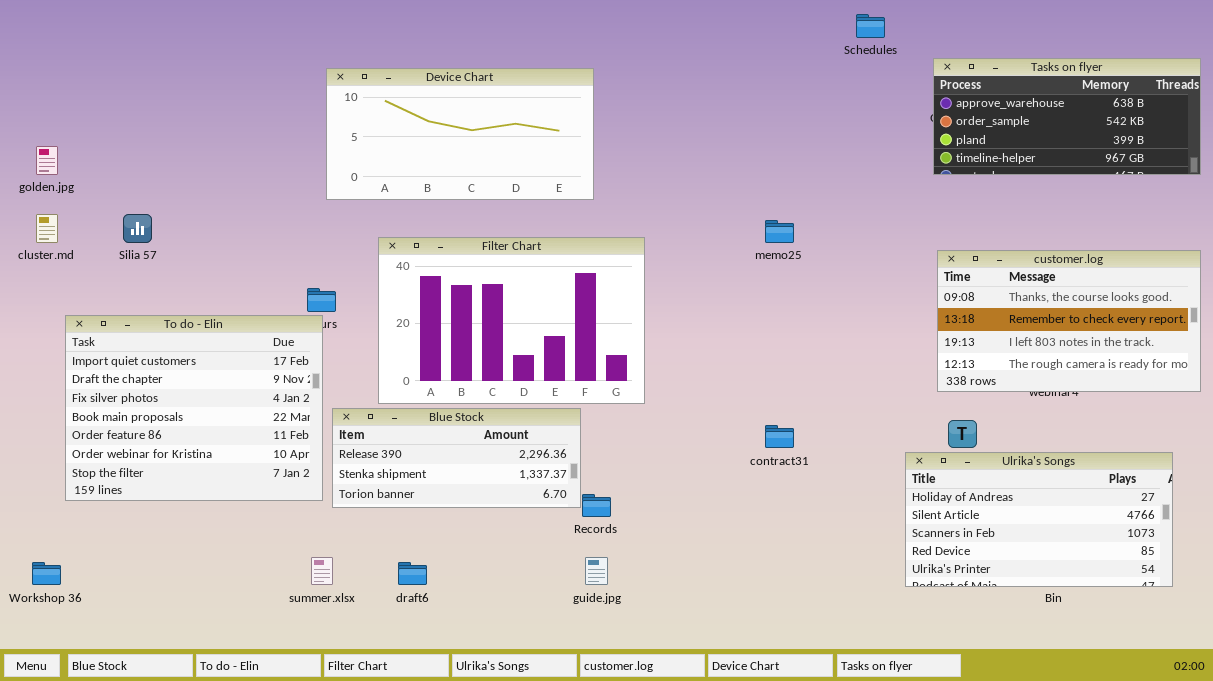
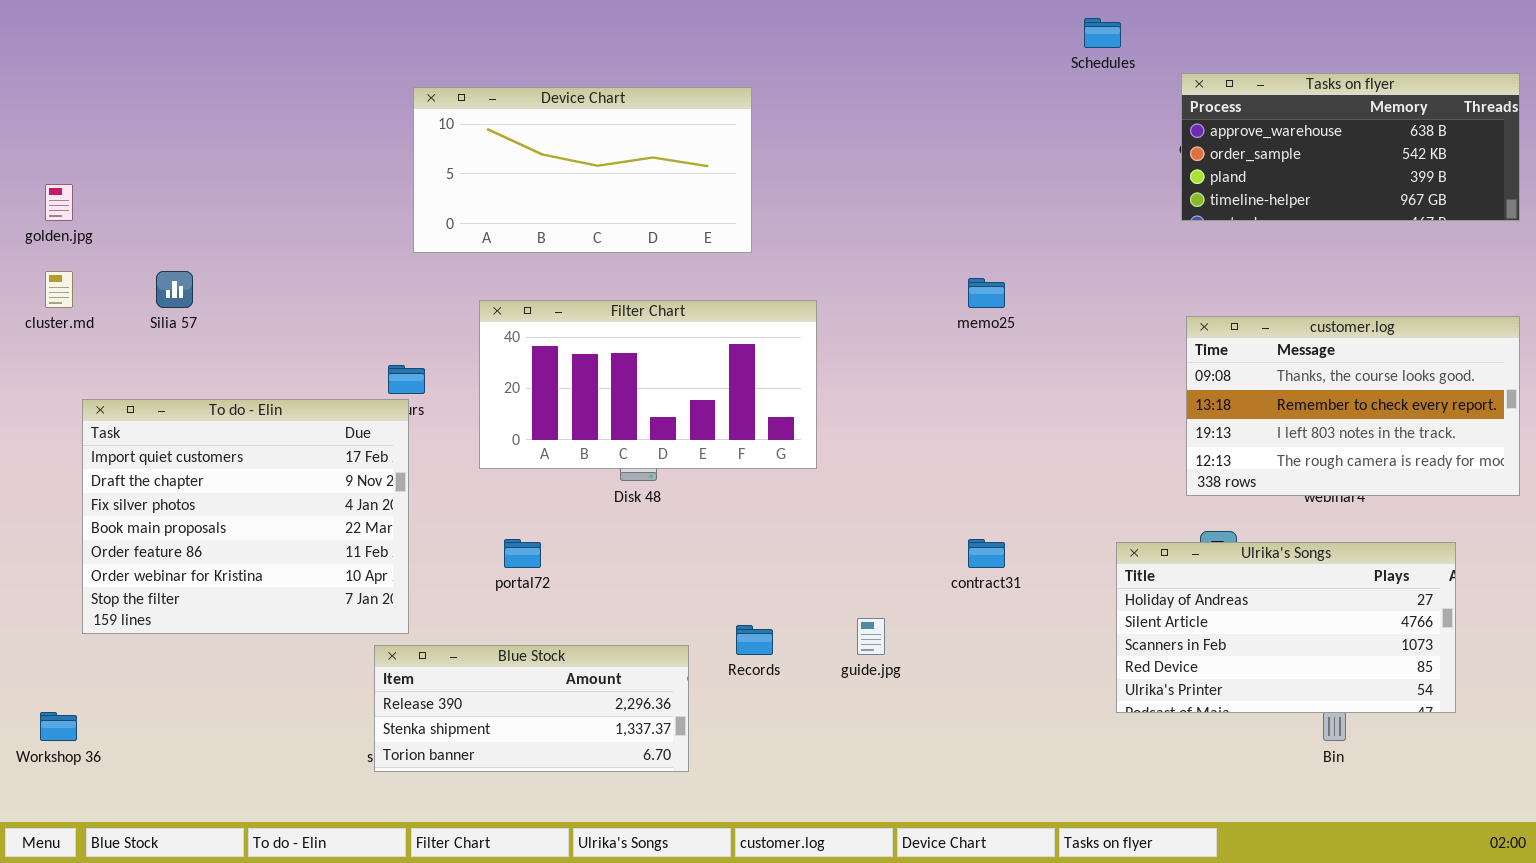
Filter Chart: [378,237,645,404] -> [479,300,817,469], resized
Blue Stock: [332,408,581,508] -> [374,645,689,772], moved
Ulrika's Songs: [905,452,1173,587] -> [1116,542,1456,713], moved
guide.jpg: [585,557,608,585] -> [857,618,885,655], moved

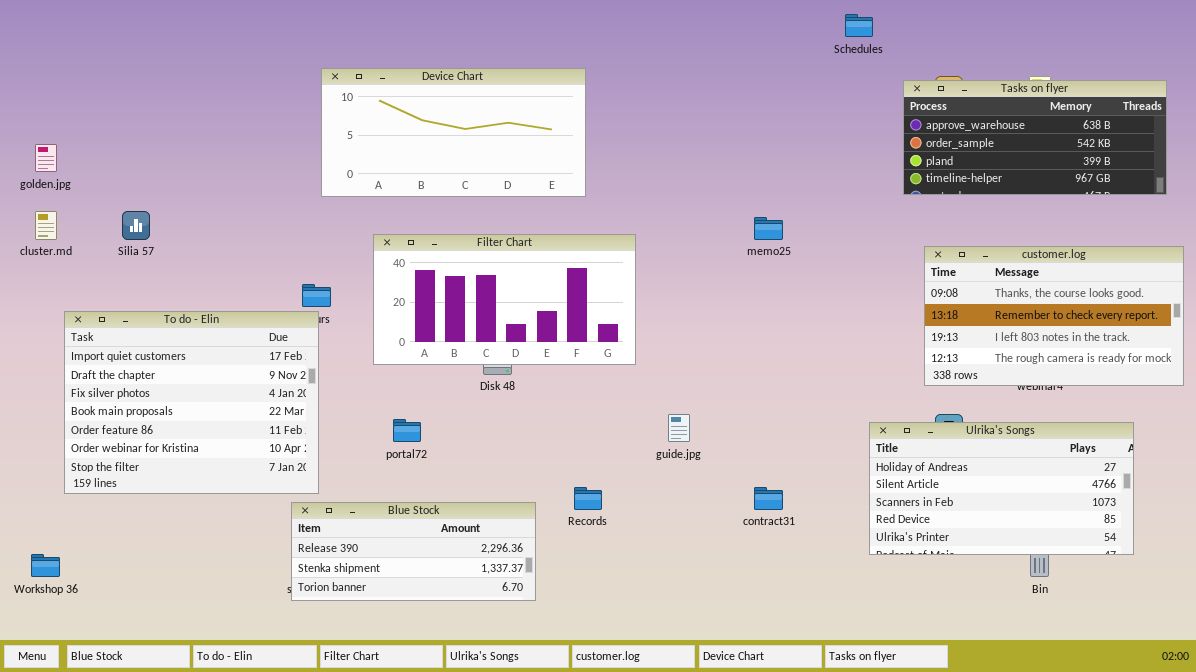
Tasks on flyer: [1181,73,1520,221] -> [903,80,1167,195], moved
contract31: [968,539,1005,568] -> [754,487,783,510], moved
guide.jpg: [857,618,885,655] -> [668,414,690,442], moved

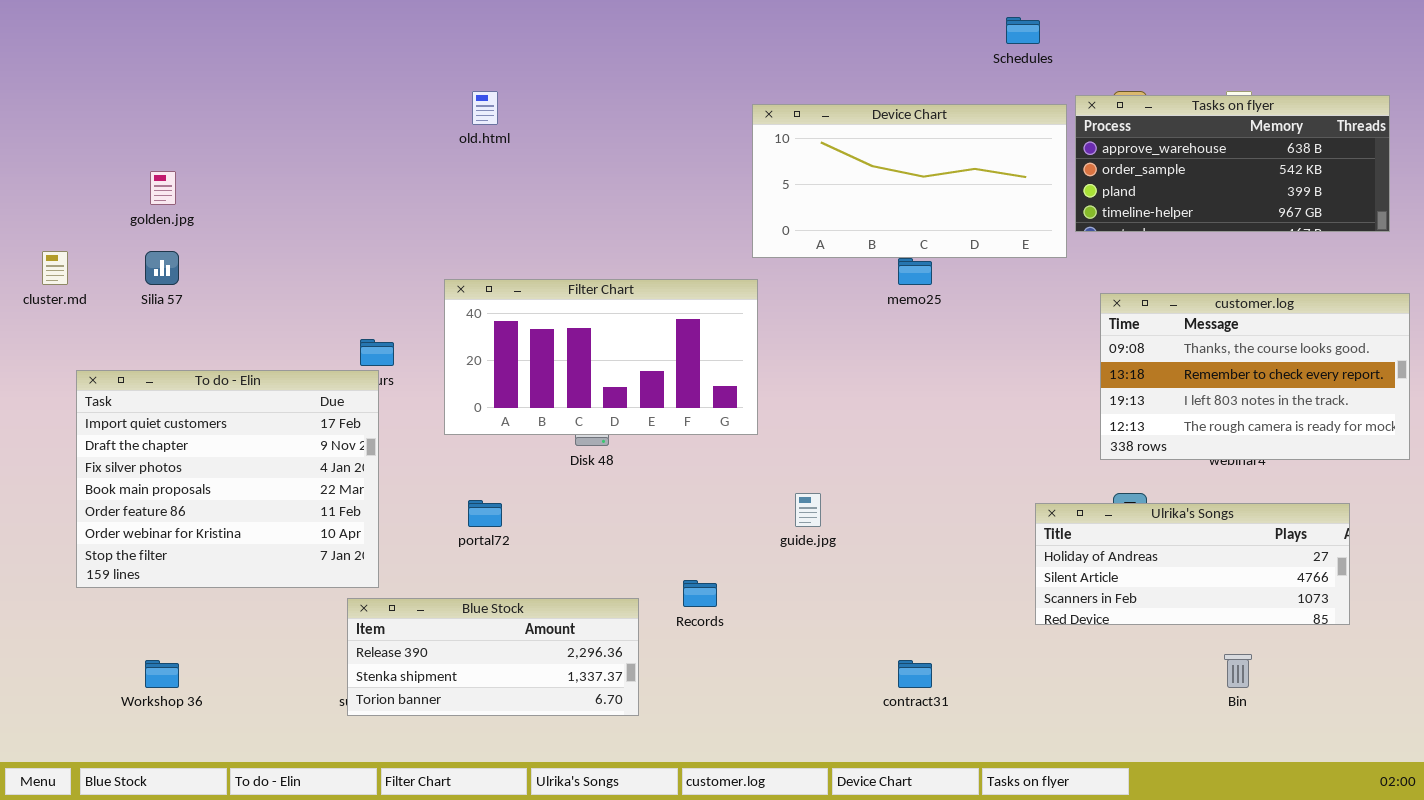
Device Chart: [321,68,586,197] -> [752,104,1067,258], moved
golden.jpg: [35,144,57,172] -> [150,171,176,205], moved
Ulrika's Songs: [869,422,1134,555] -> [1035,503,1350,625], resized
contract31: [754,487,783,510] -> [898,660,932,688], moved
Workshop 36: [31,554,60,577] -> [145,660,179,688], moved

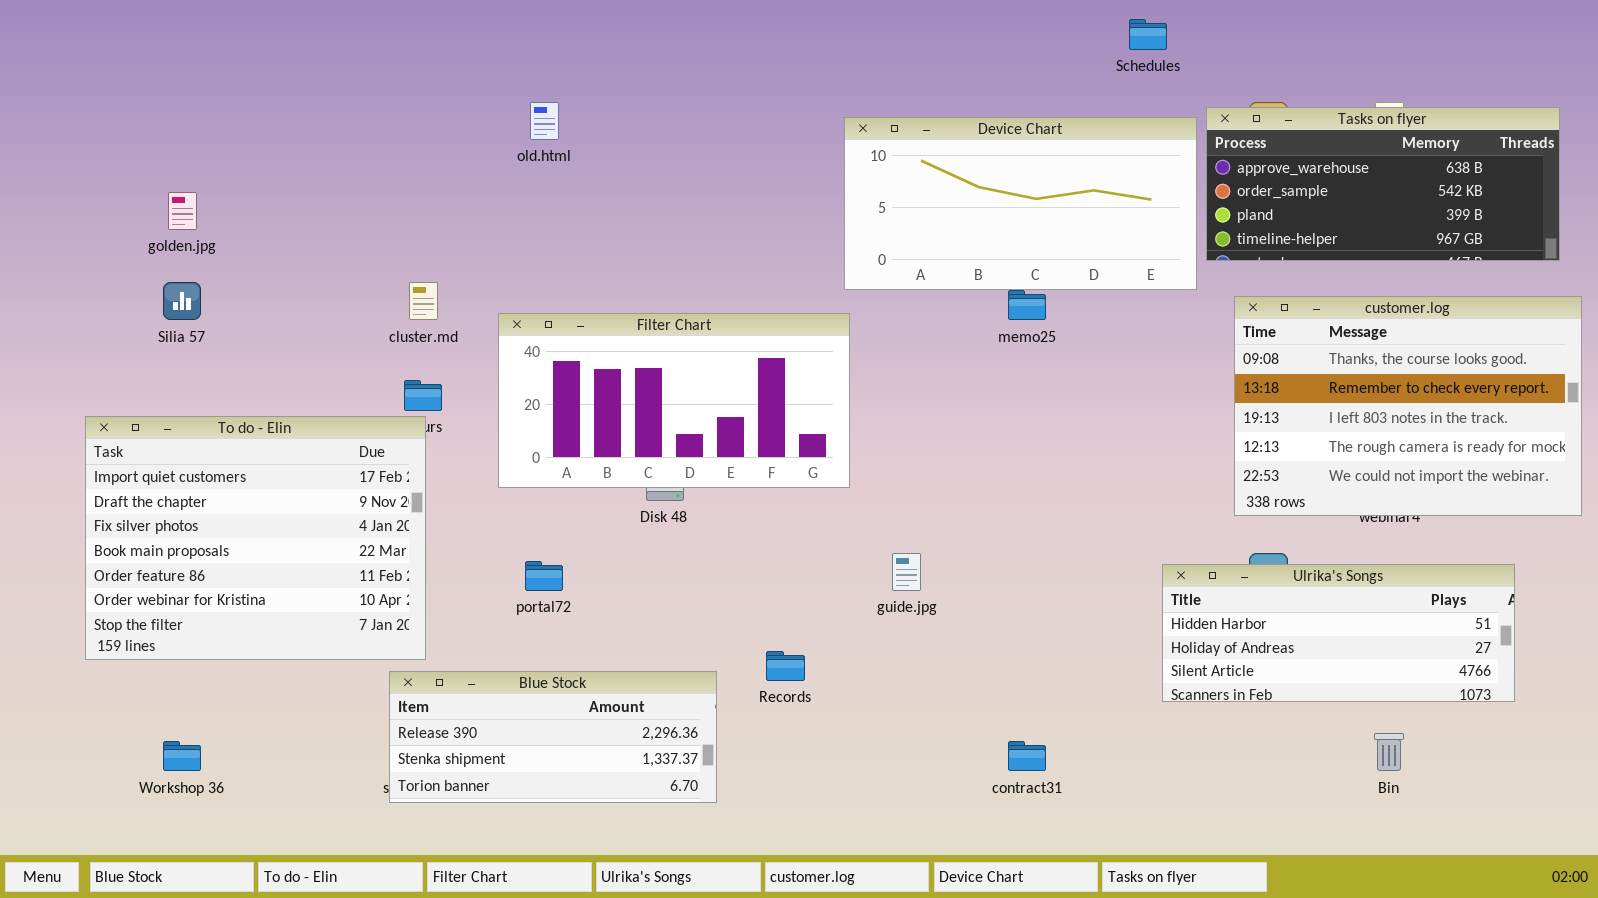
cluster.md: [42,251,68,285] -> [409,282,438,320], moved
customer.log: [1100,293,1410,460] -> [1234,296,1582,516], resized
Ulrika's Songs: [1035,503,1350,625] -> [1162,564,1515,702], scrolled up 1 row

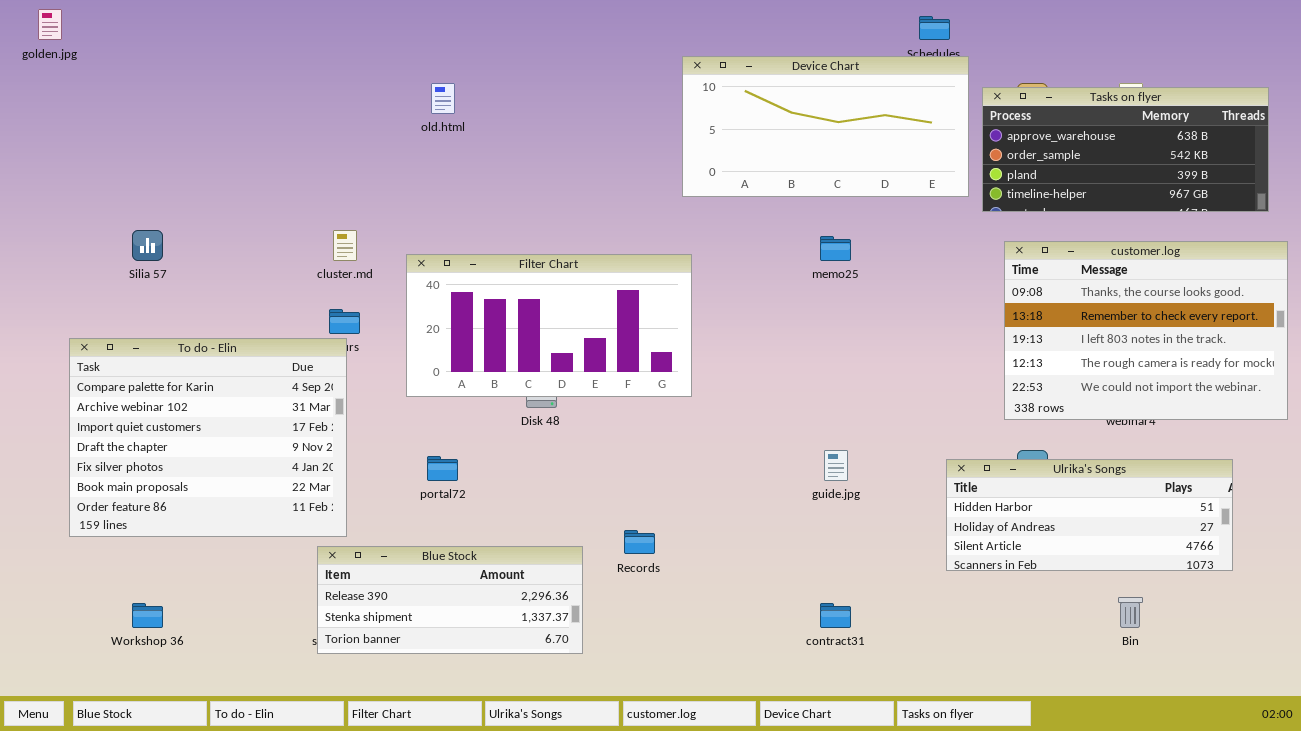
Device Chart: [844,117,1197,290] -> [682,56,969,197], moved
golden.jpg: [168,192,197,230] -> [38,9,62,40], moved
To do - Elin: [85,416,426,660] -> [69,338,347,537], scrolled up 2 rows
guide.jpg: [892,553,921,591] -> [824,450,848,481], moved

